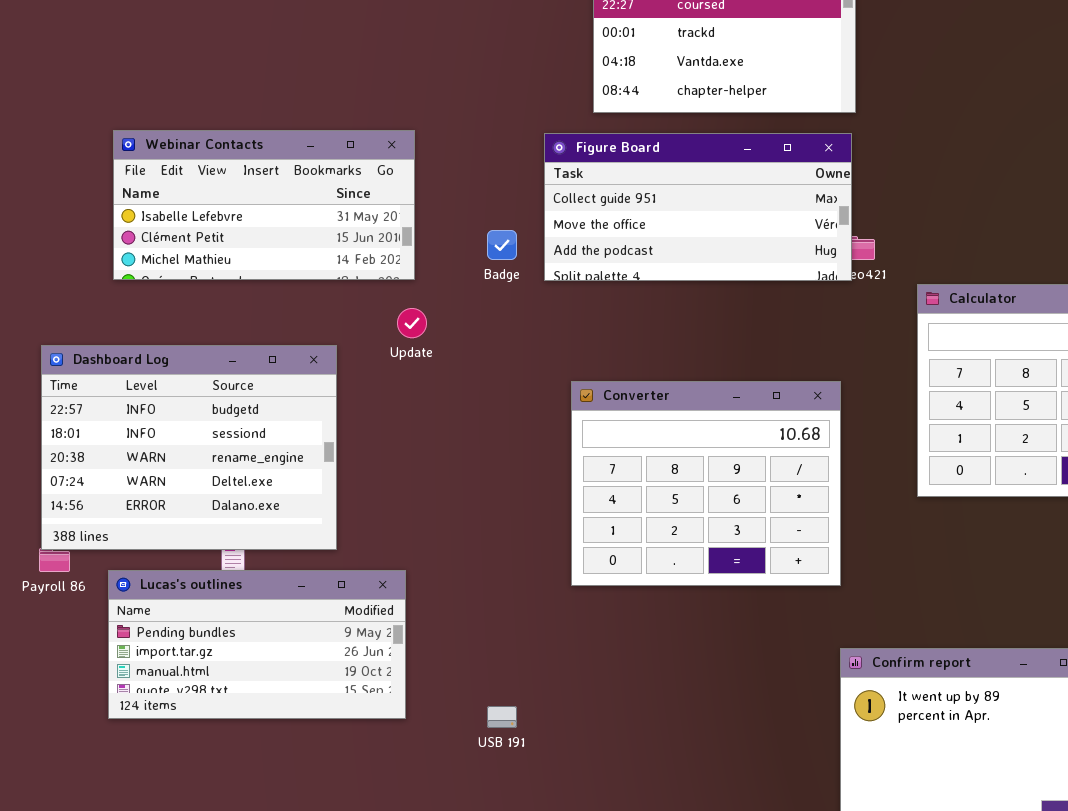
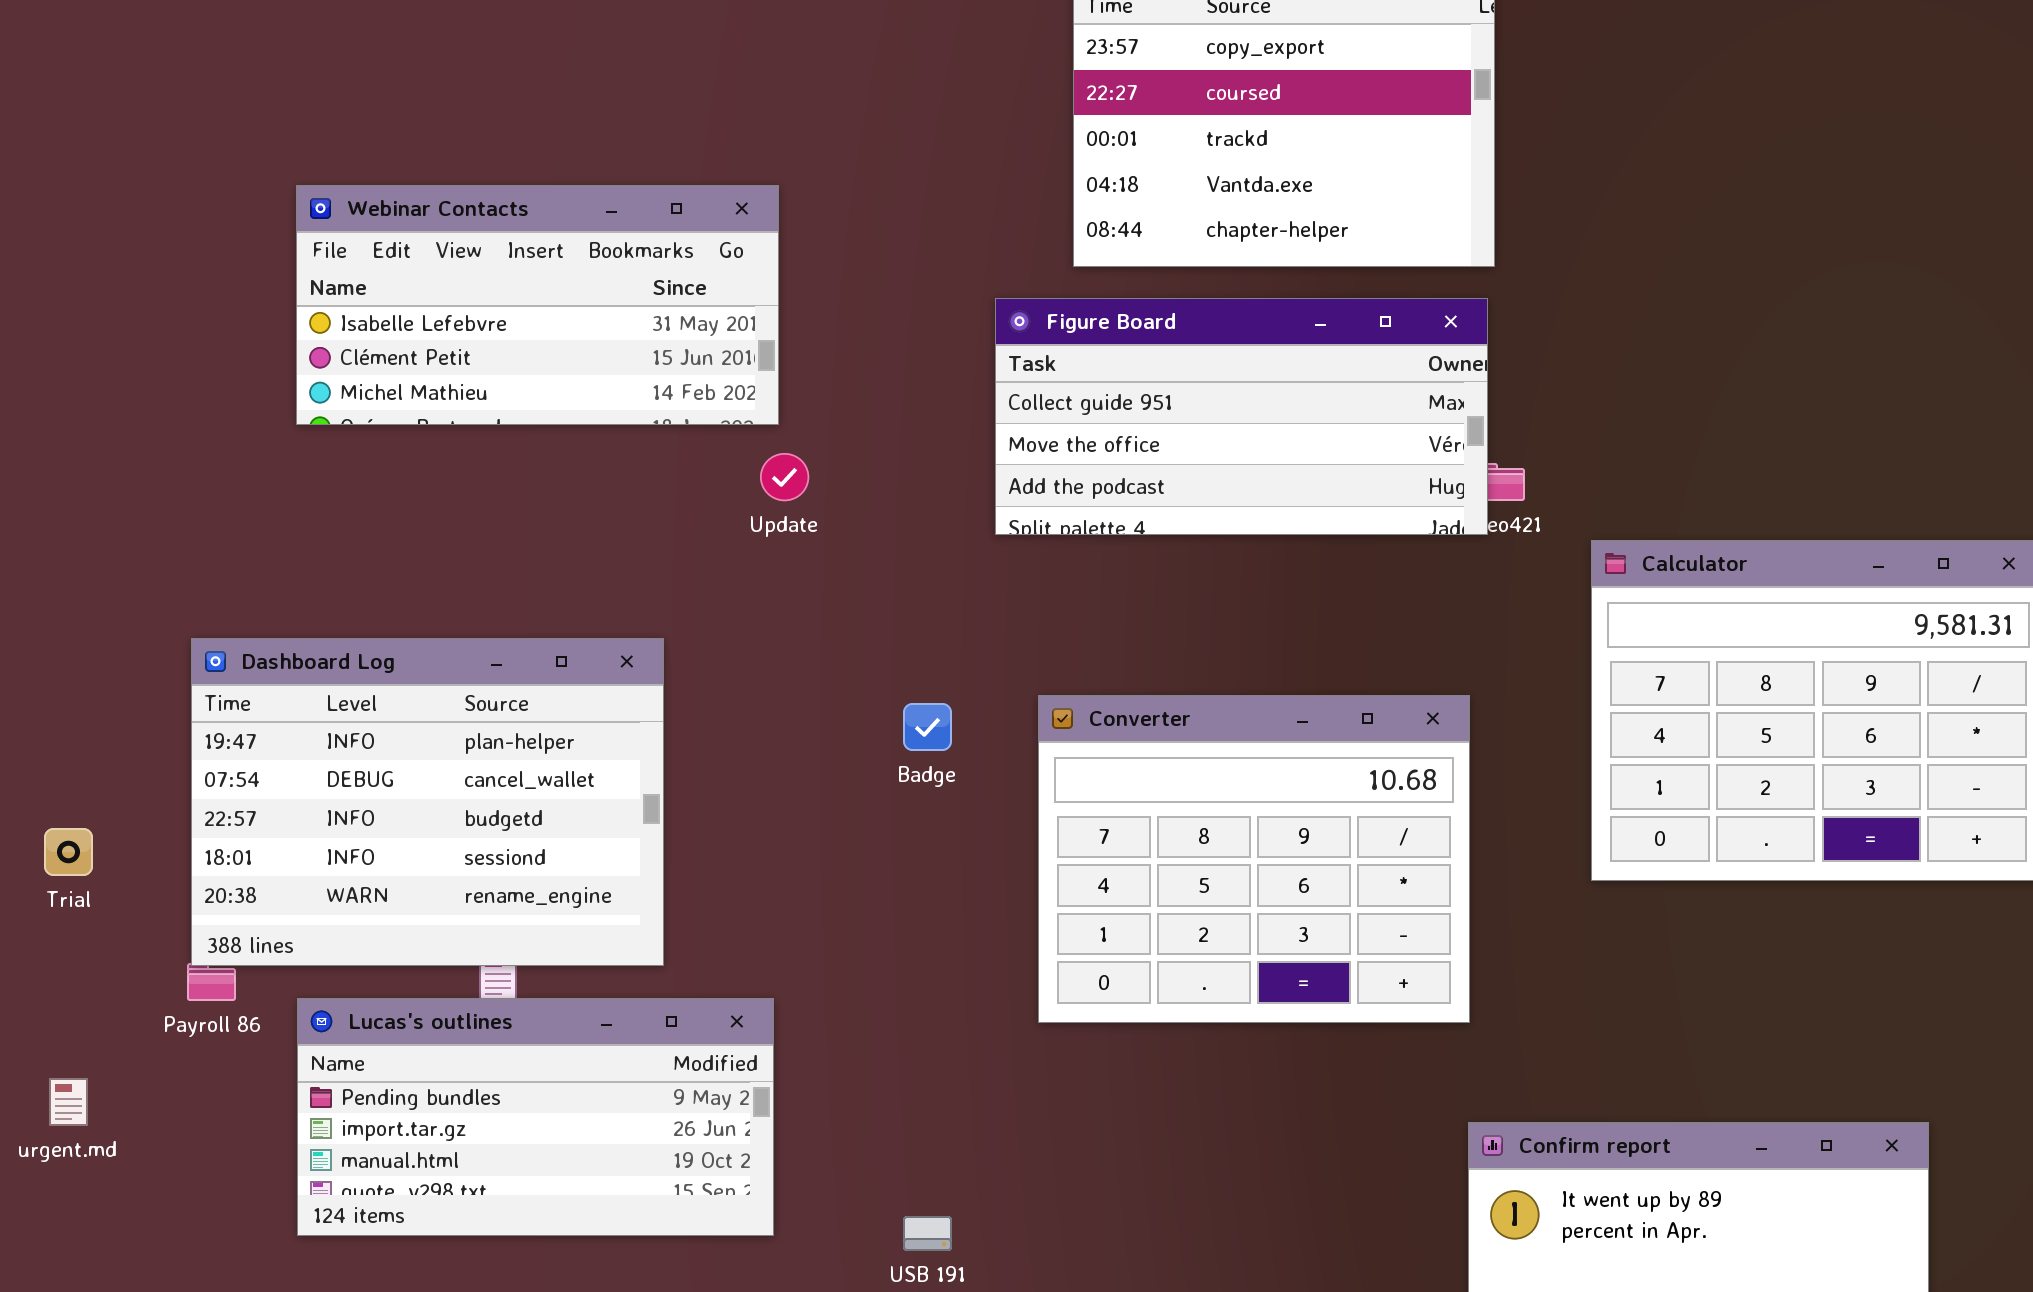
Webinar Contacts: [113,130,415,280] -> [296,185,779,425], moved
Badge: [487,230,517,260] -> [903,703,952,751], moved
Update: [397,308,427,338] -> [760,453,809,501], moved
Dashboard Log: [41,345,337,550] -> [191,638,664,966], scrolled up 2 rows

